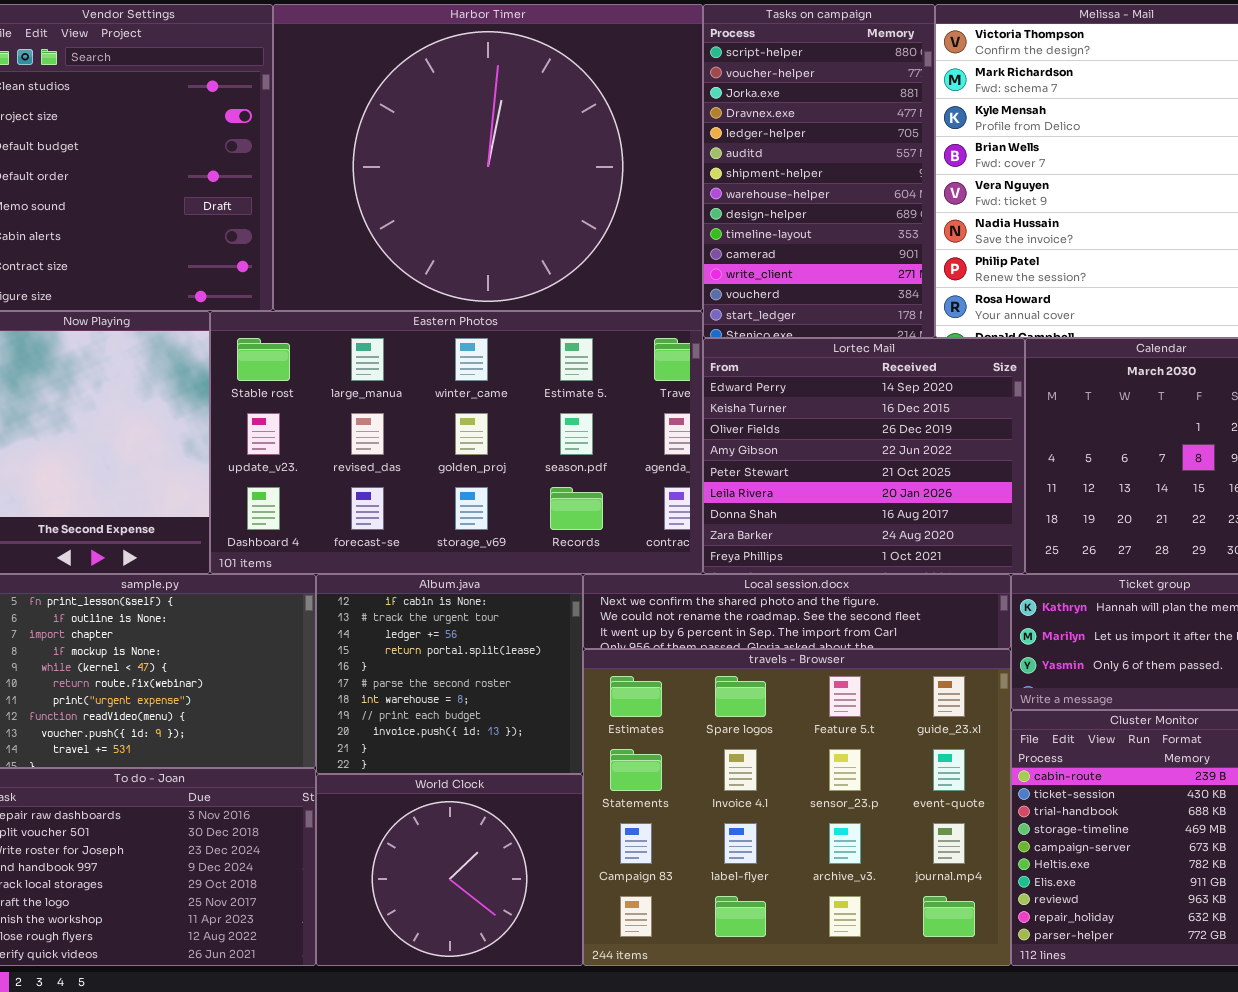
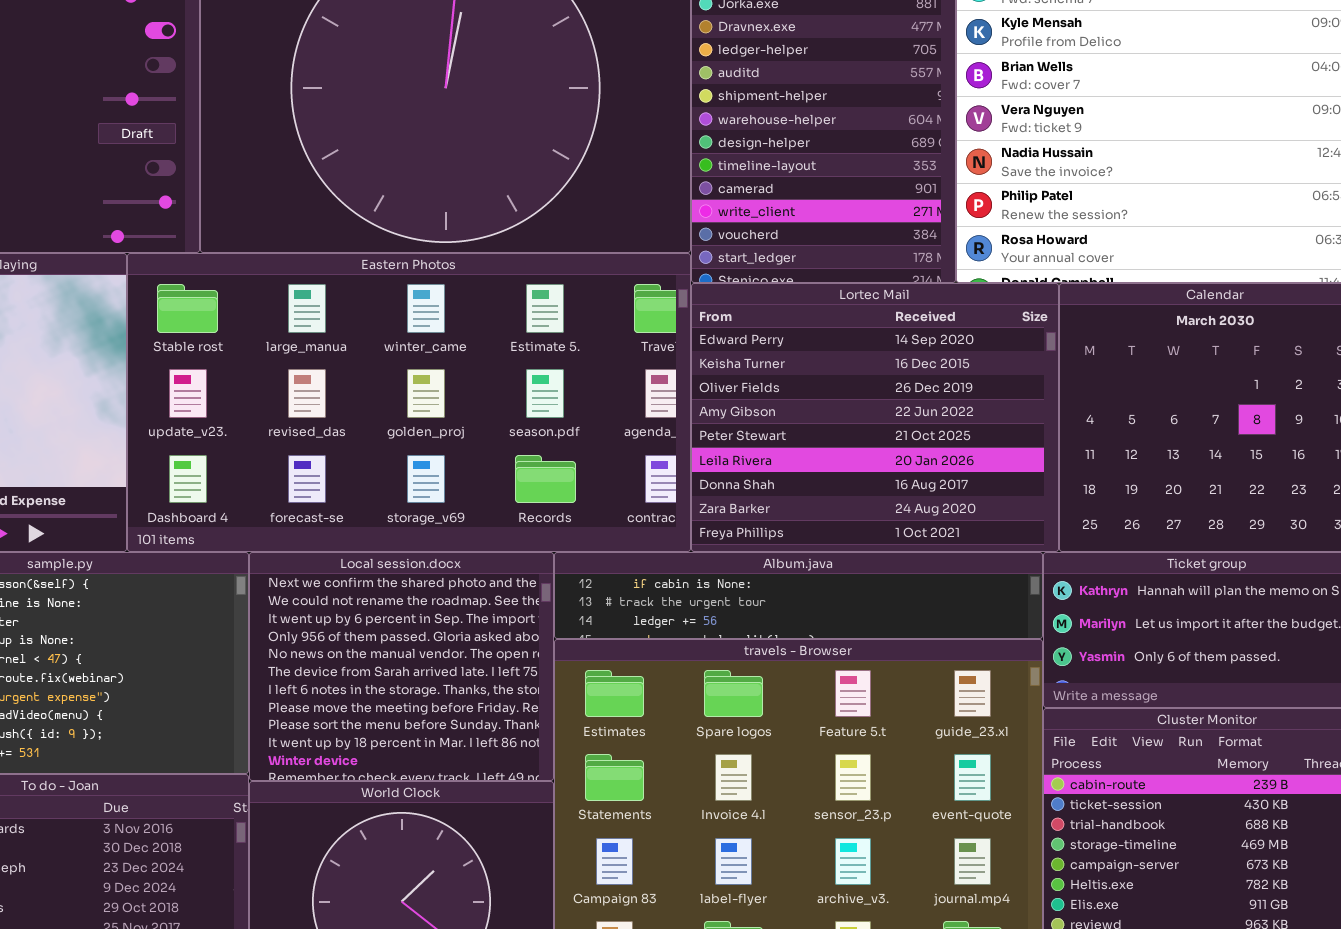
Album.java: [316,574,583,774] -> [554,552,1043,639], moved, resized
Local session.docx: [583,574,1011,649] -> [249,552,554,781], moved, resized

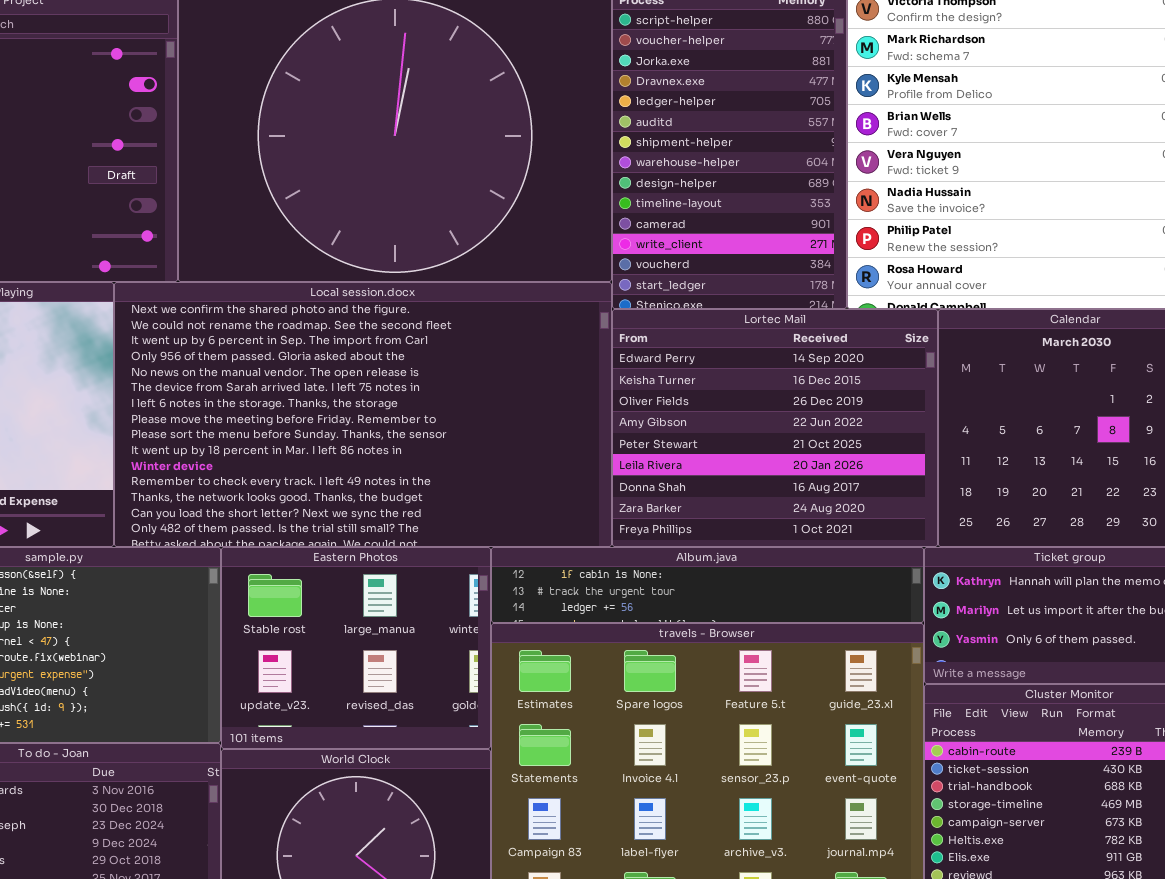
Eastern Photos: [127,253,691,552] -> [221,547,491,749], moved, resized
Local session.docx: [249,552,554,781] -> [114,282,612,547], moved, resized

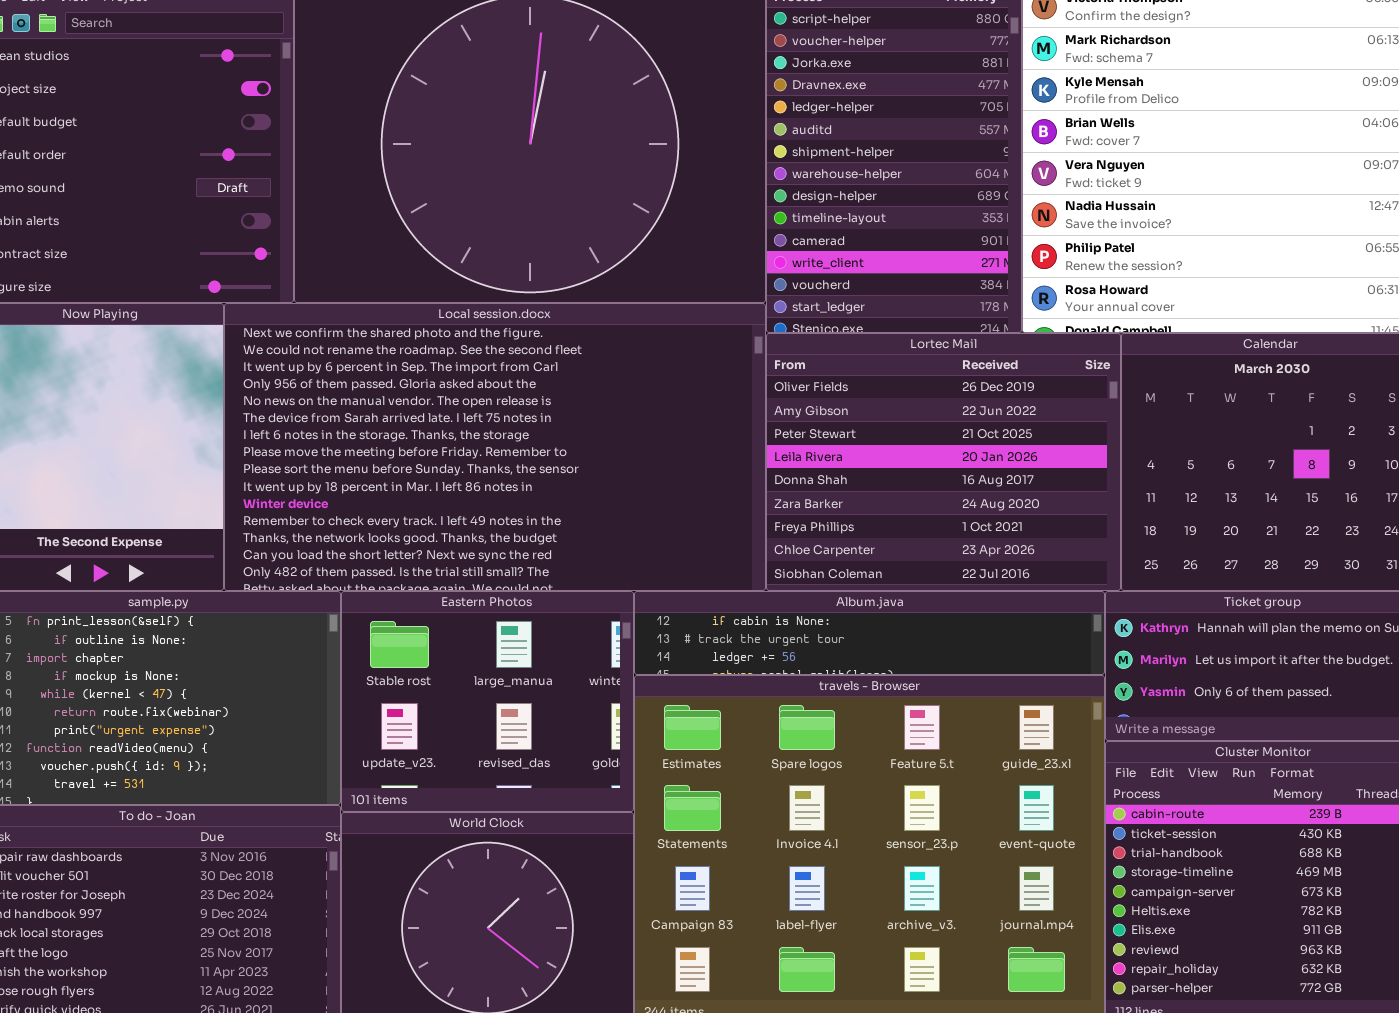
Lortec Mail: [612,309,938,547] -> [766,333,1121,591], scrolled down 2 rows

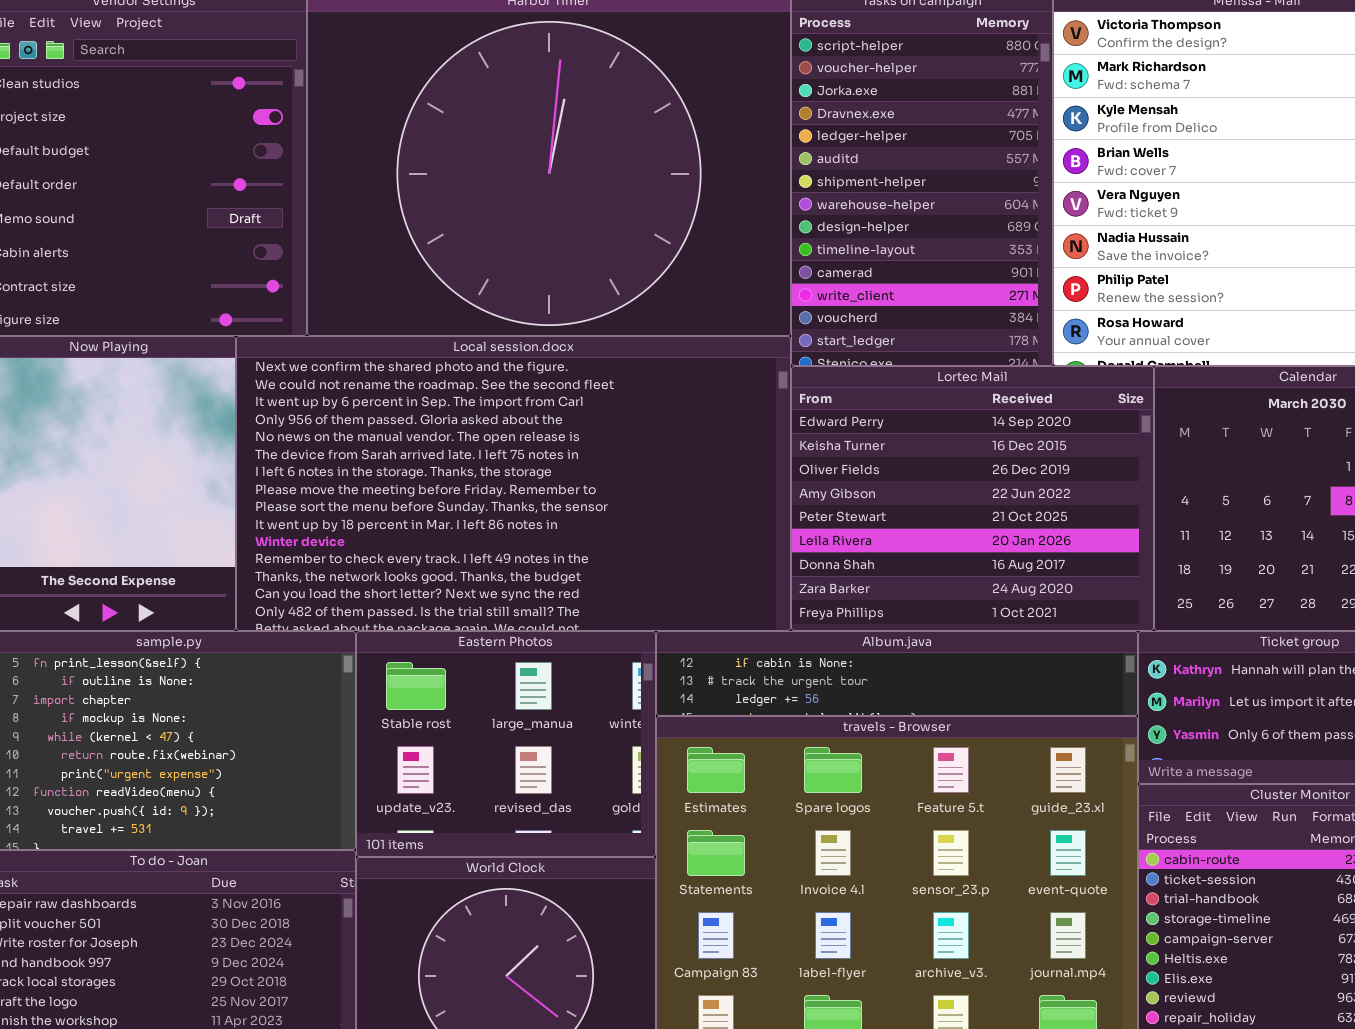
Lortec Mail: [766,333,1121,591] -> [791,366,1154,631], scrolled up 2 rows

